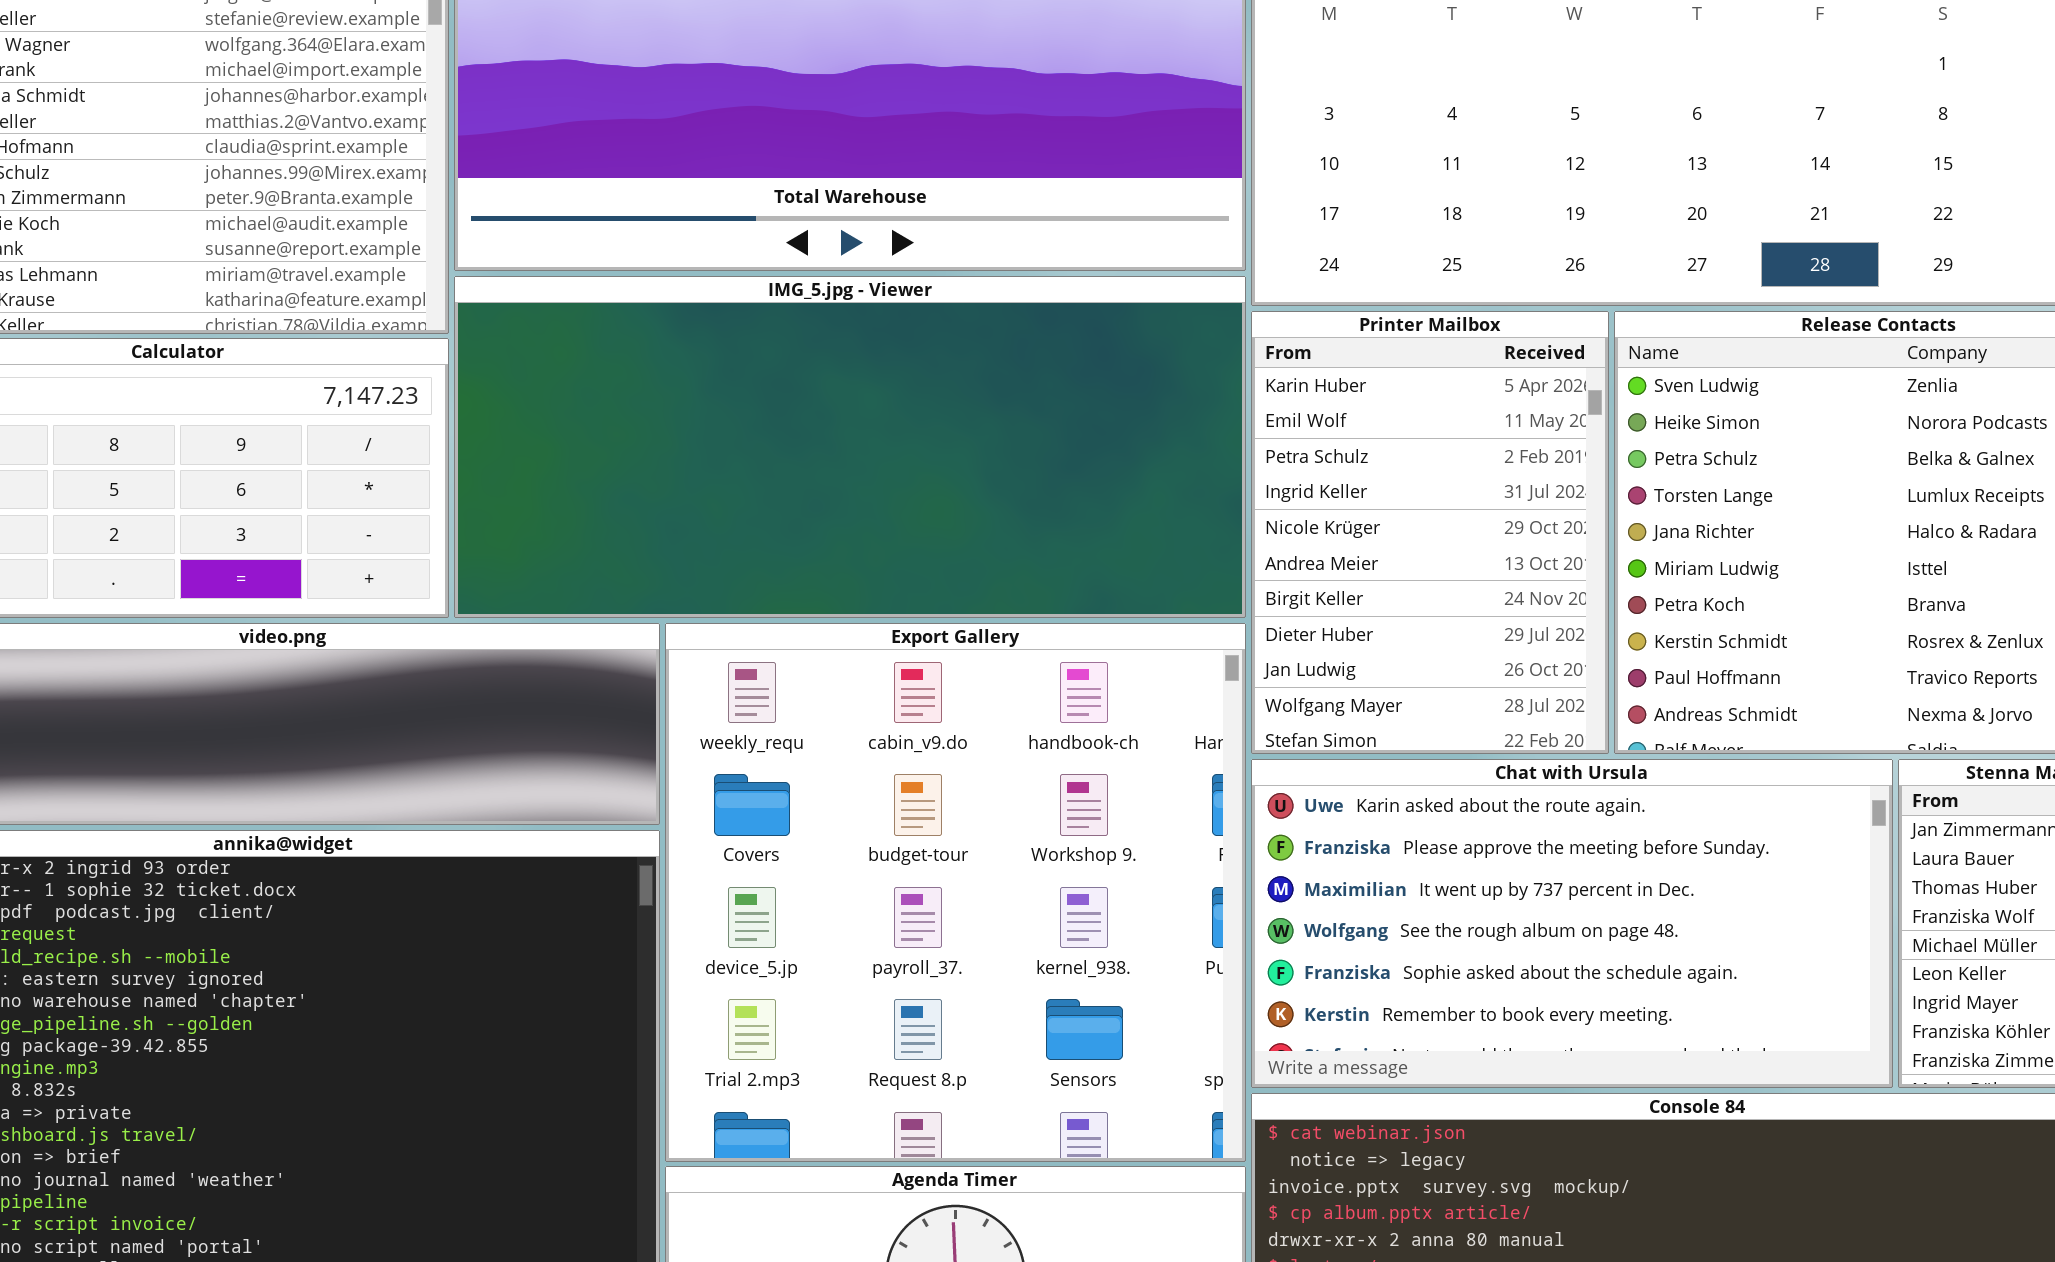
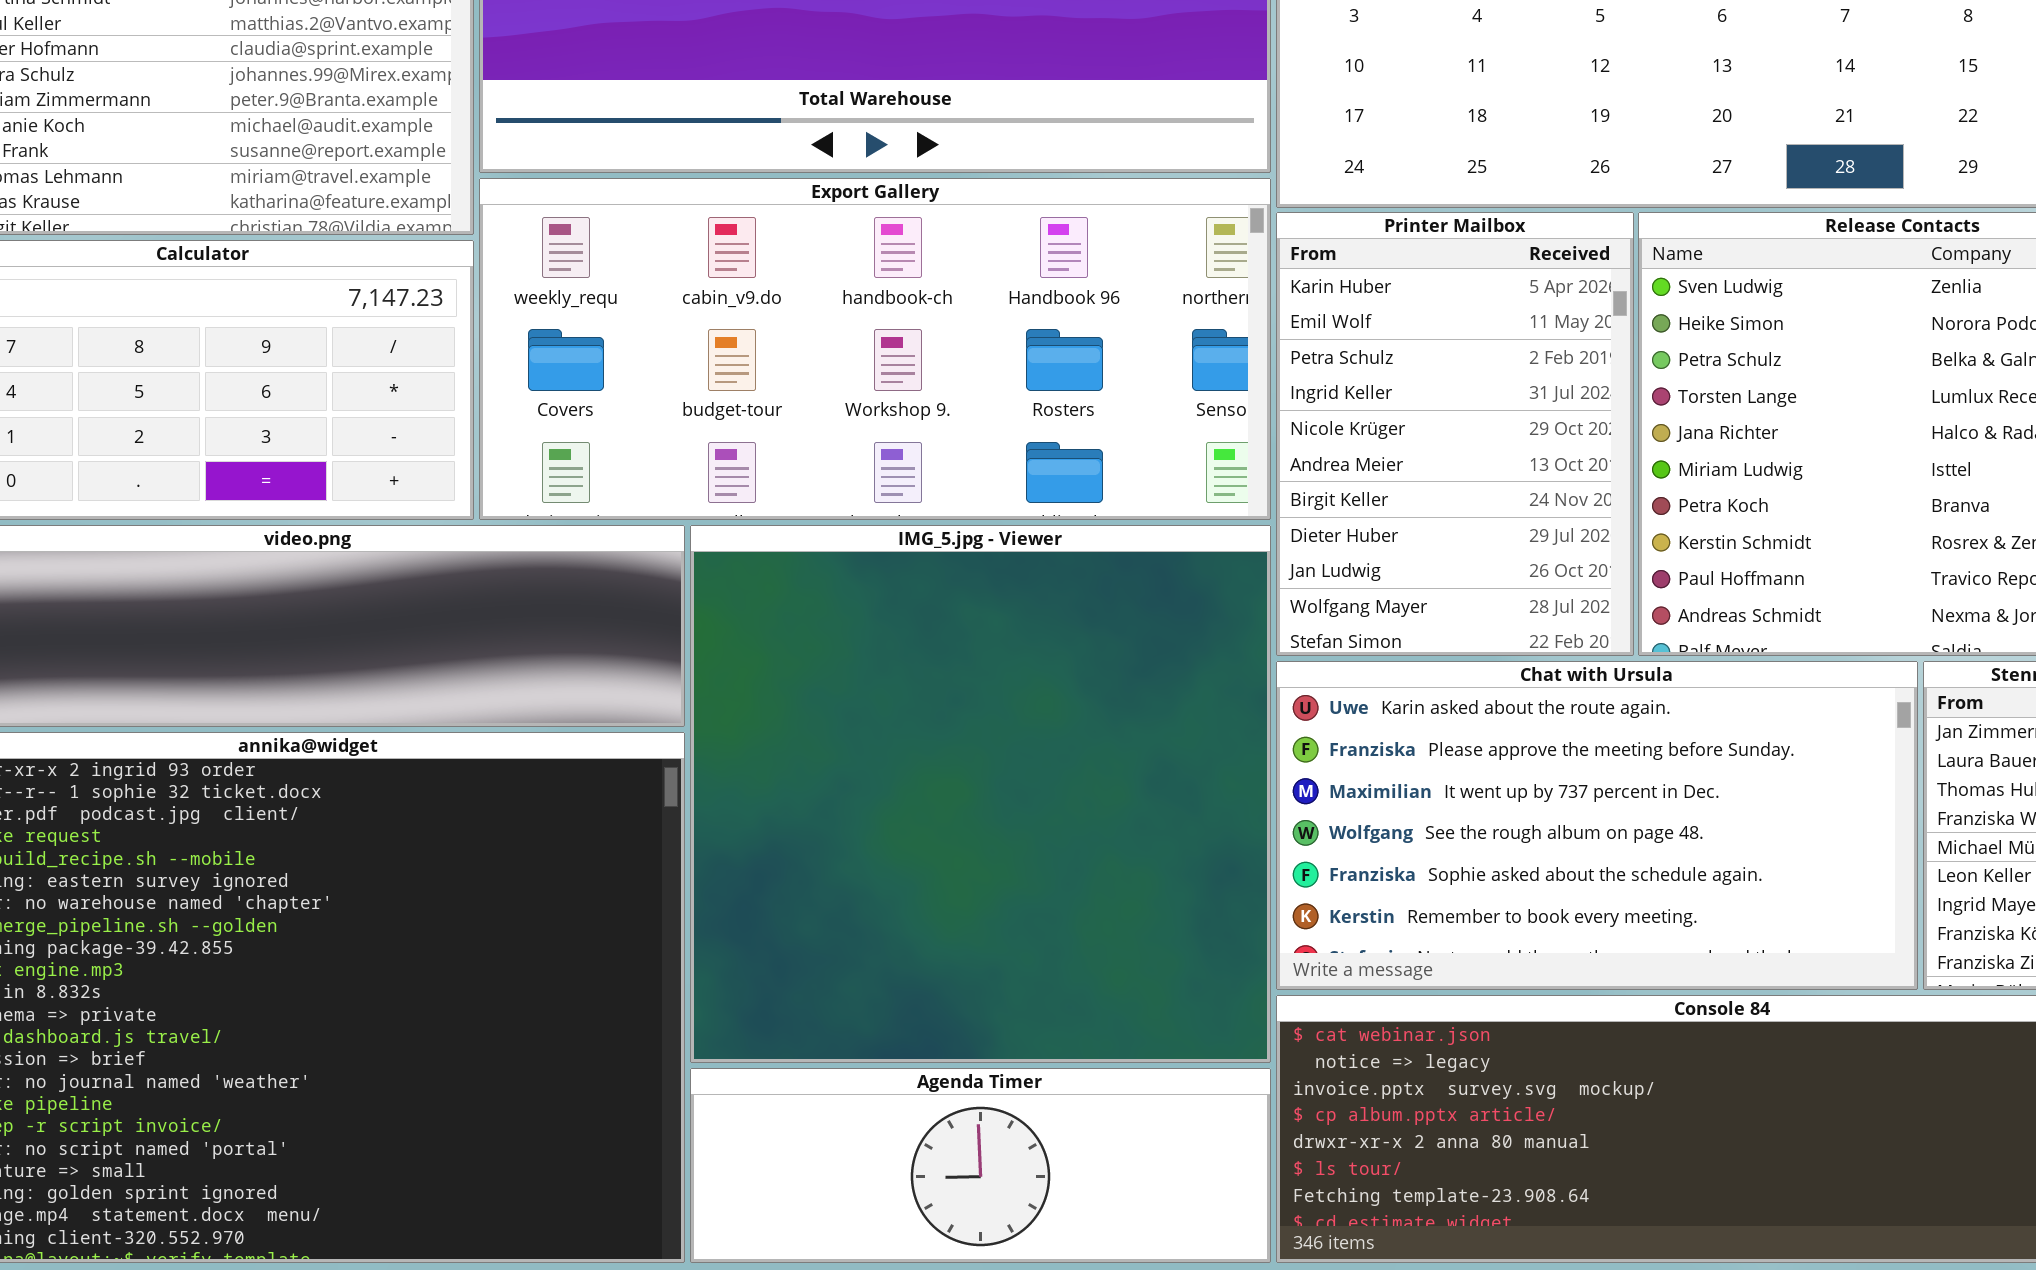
IMG_5.jpg - Viewer: [454,276,1246,618] -> [690,525,1271,1063], moved, resized
Export Gallery: [665,623,1246,1162] -> [479,178,1271,520], moved, resized

